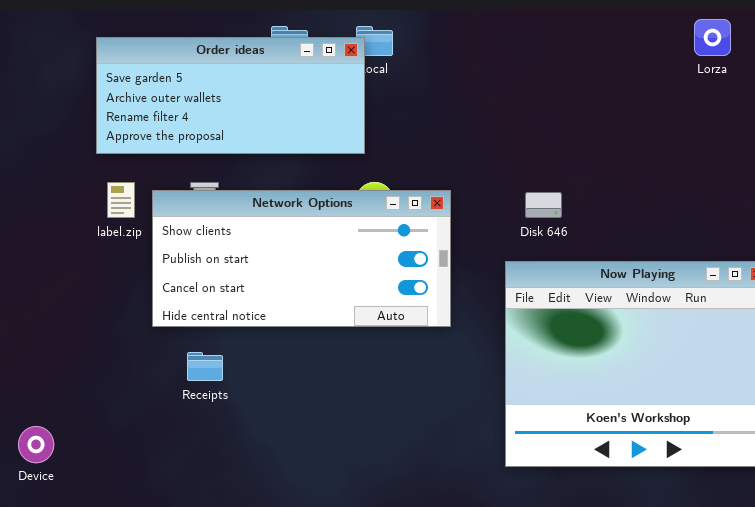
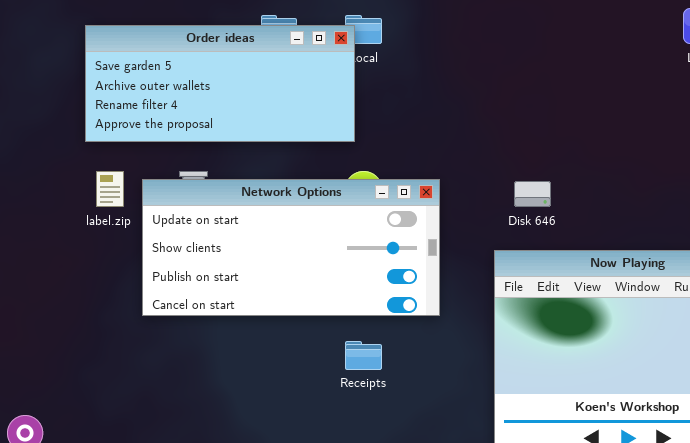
Network Options: [152,190,451,327] -> [142,179,440,316], scrolled up 1 row
Receipts: [187,352,223,381] -> [345,341,382,370], moved

